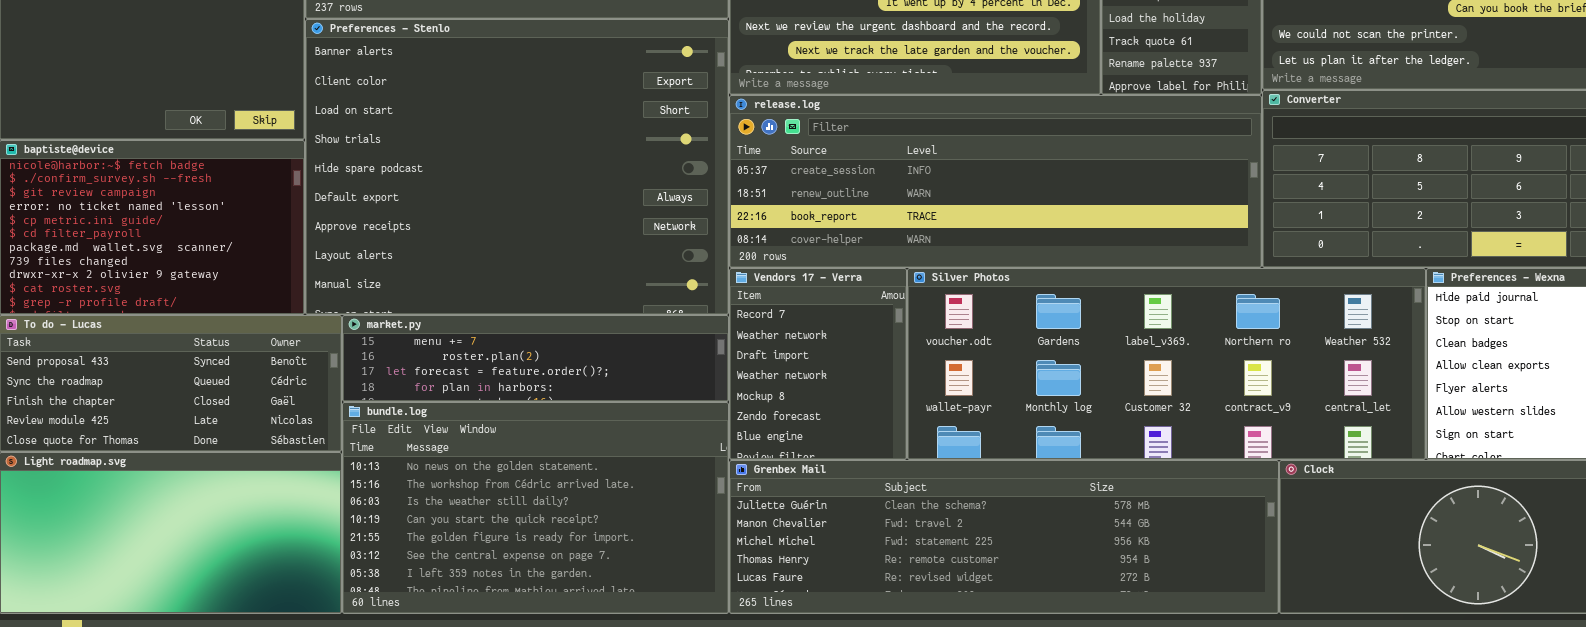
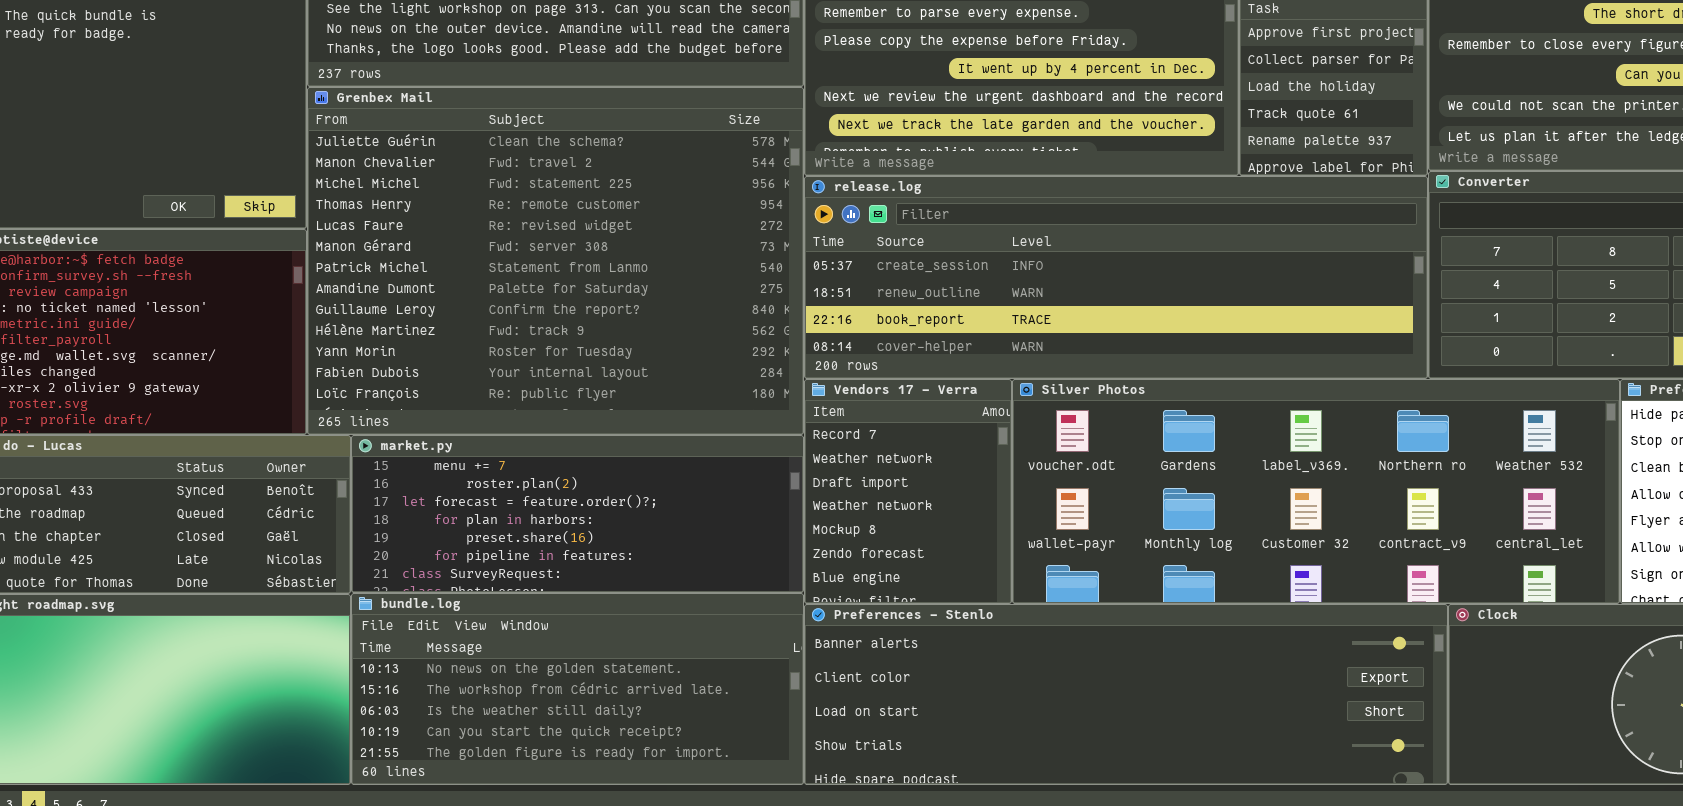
Preferences - Stenlo: [305,19,729,315] -> [804,604,1448,785], moved, resized
market.py: [342,315,729,402] -> [351,435,804,593], resized
bundle.log: [342,402,729,614] -> [351,593,804,785], resized
Grenbex Mail: [729,460,1279,614] -> [307,87,804,435], moved, resized

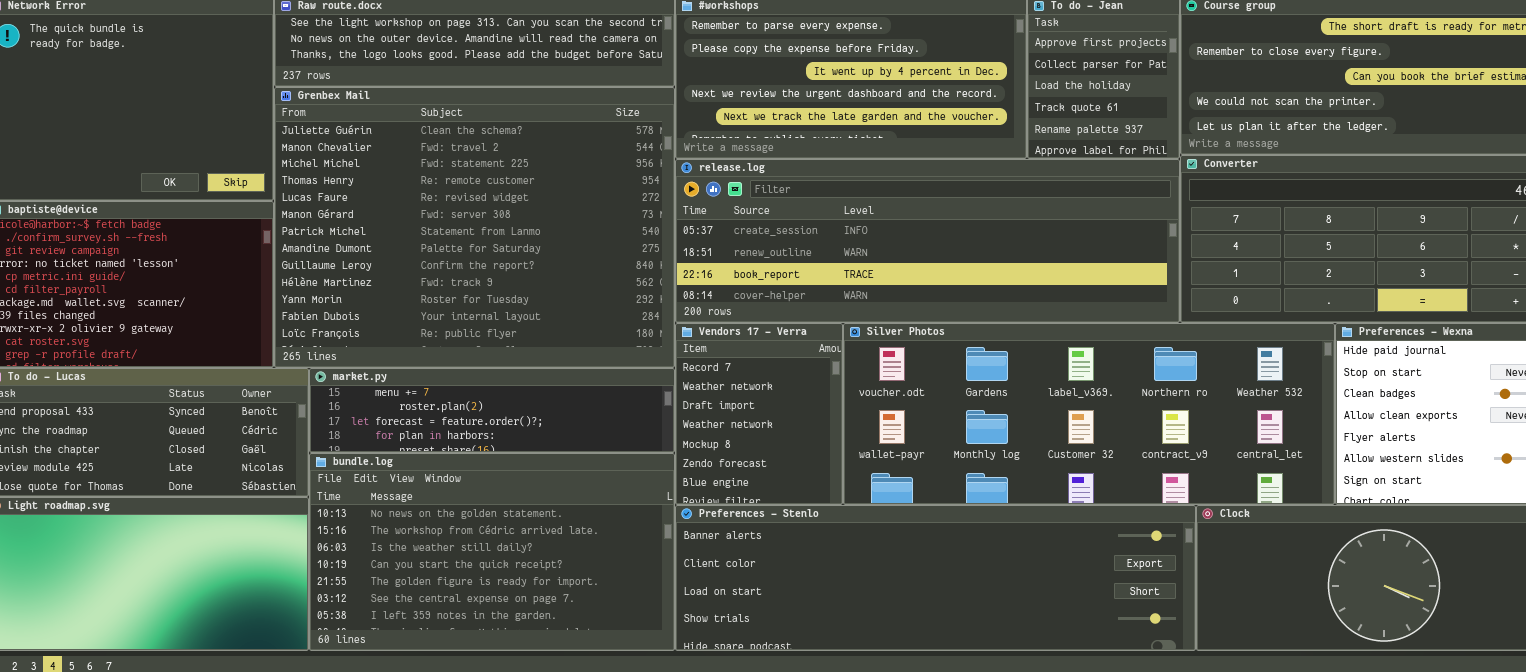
market.py: [351,435,804,593] -> [309,368,675,453], resized
bundle.log: [351,593,804,785] -> [309,453,675,651], resized

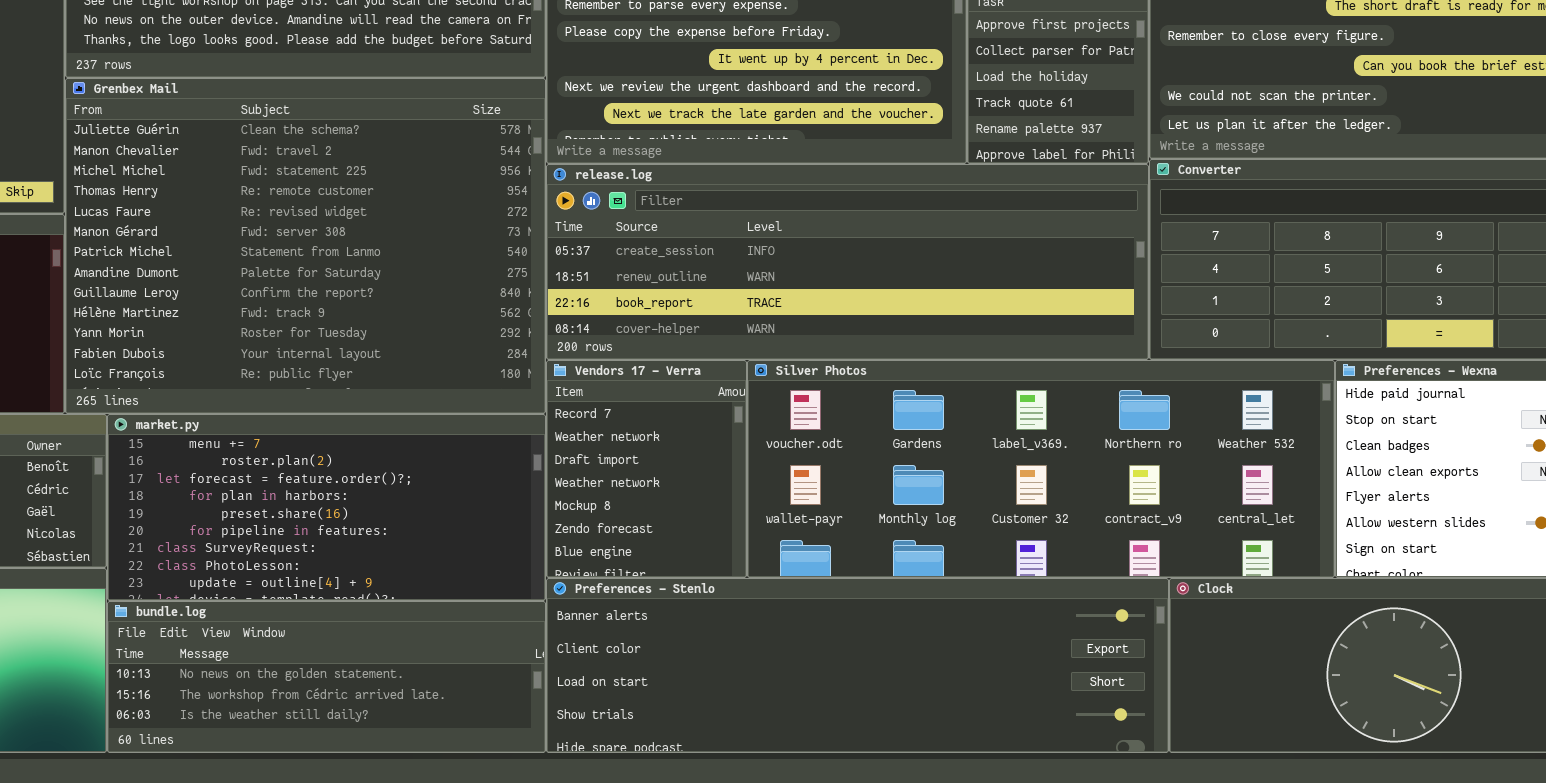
market.py: [309,368,675,453] -> [107,414,546,601], resized
bundle.log: [309,453,675,651] -> [107,601,546,753], resized

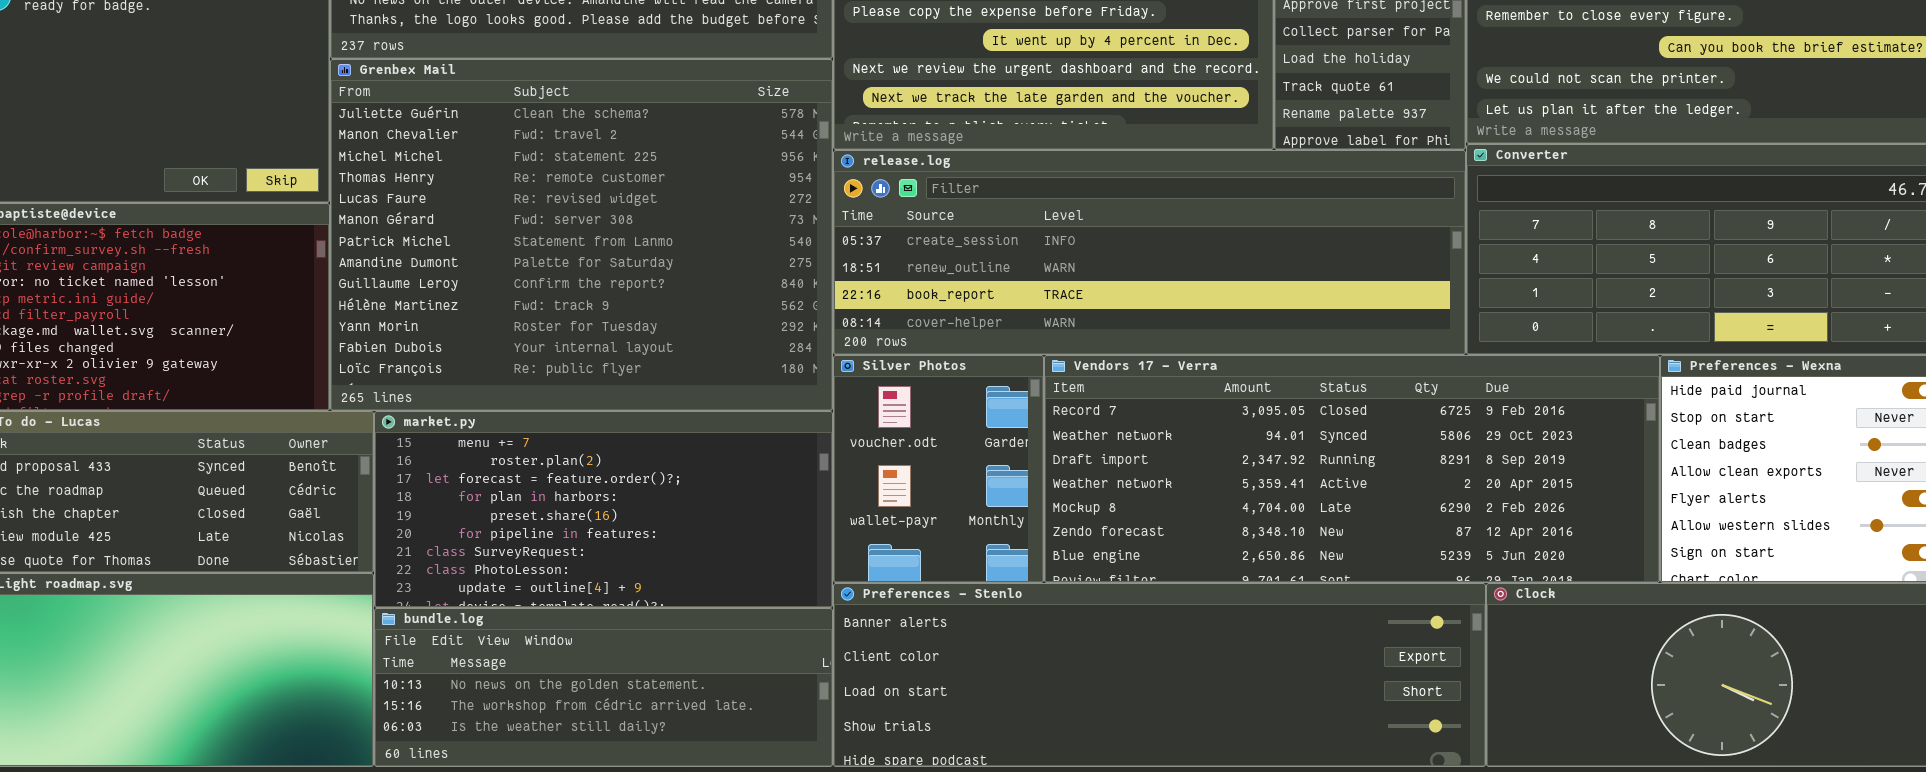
Vendors 17 - Verra: [546,360,747,578] -> [1044,355,1660,583], moved, resized
Silver Photos: [747,360,1335,578] -> [833,355,1044,583], moved, resized

